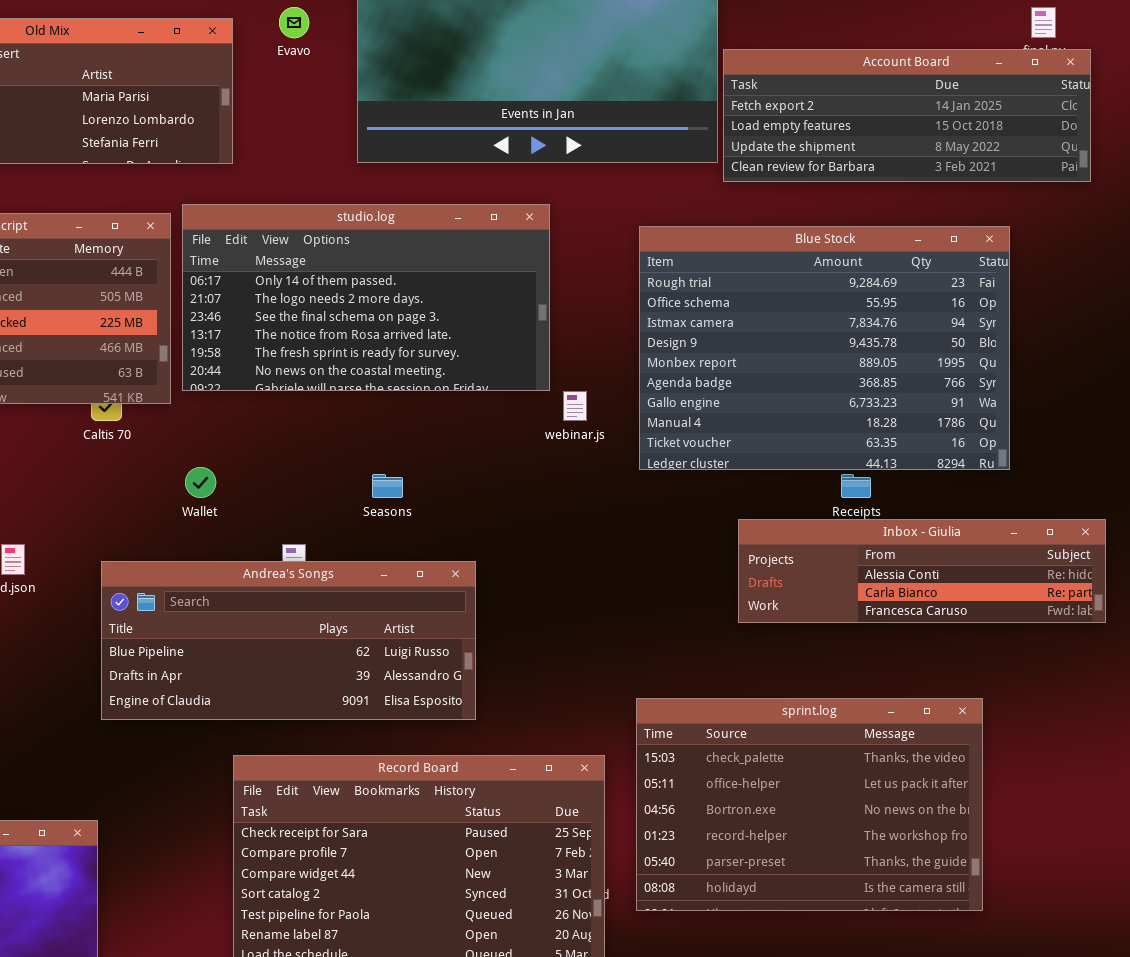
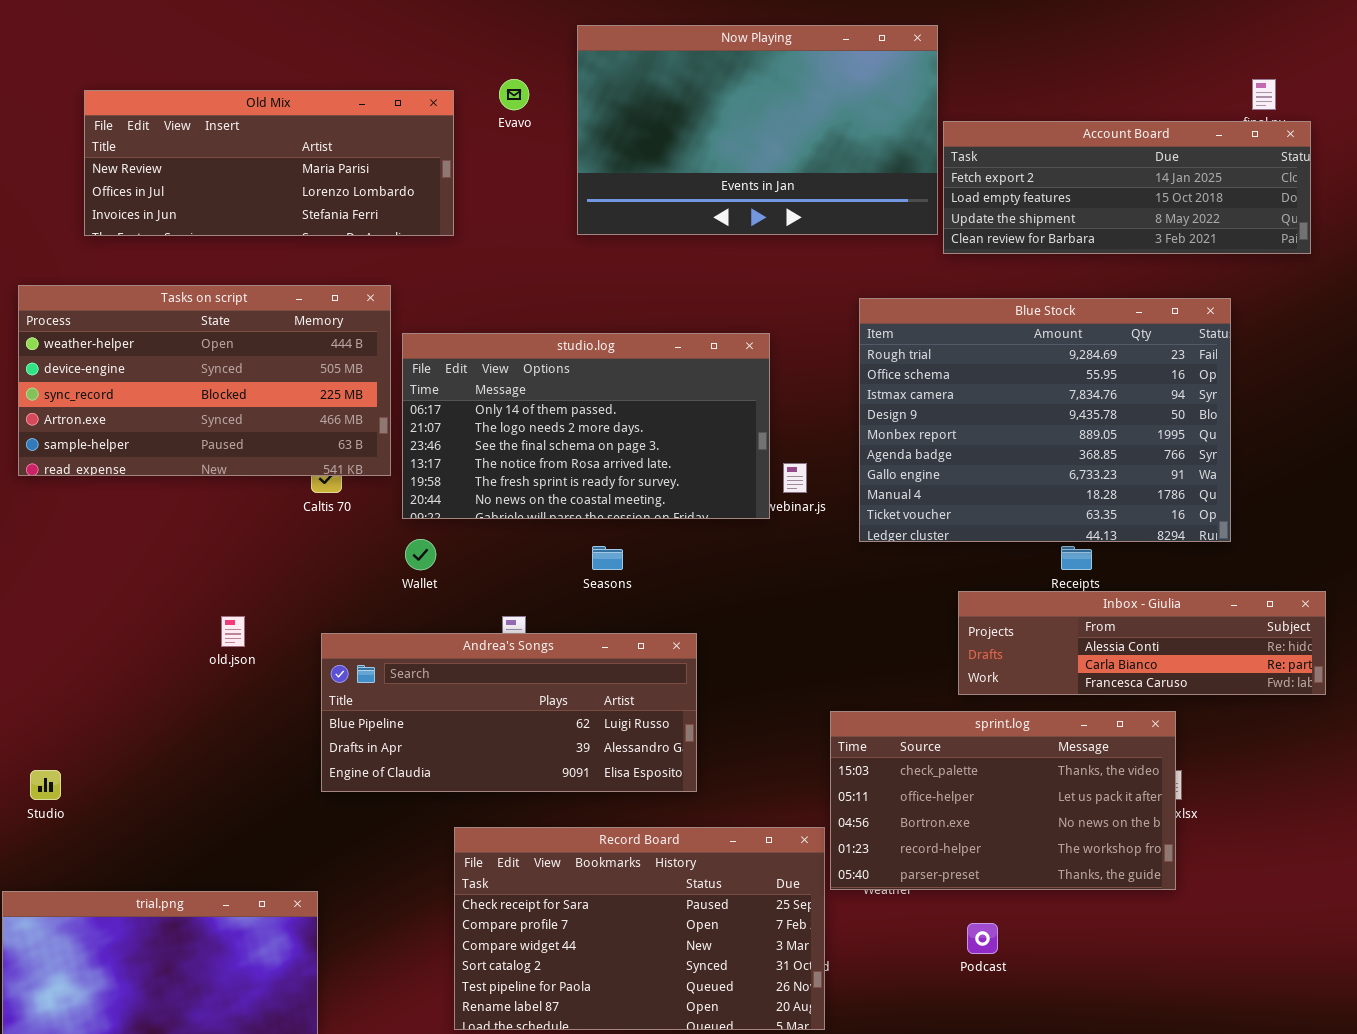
studio.log: [182,204,550,391] -> [402,333,770,519], moved
sprint.log: [636,698,983,911] -> [830,711,1176,890], moved, resized

